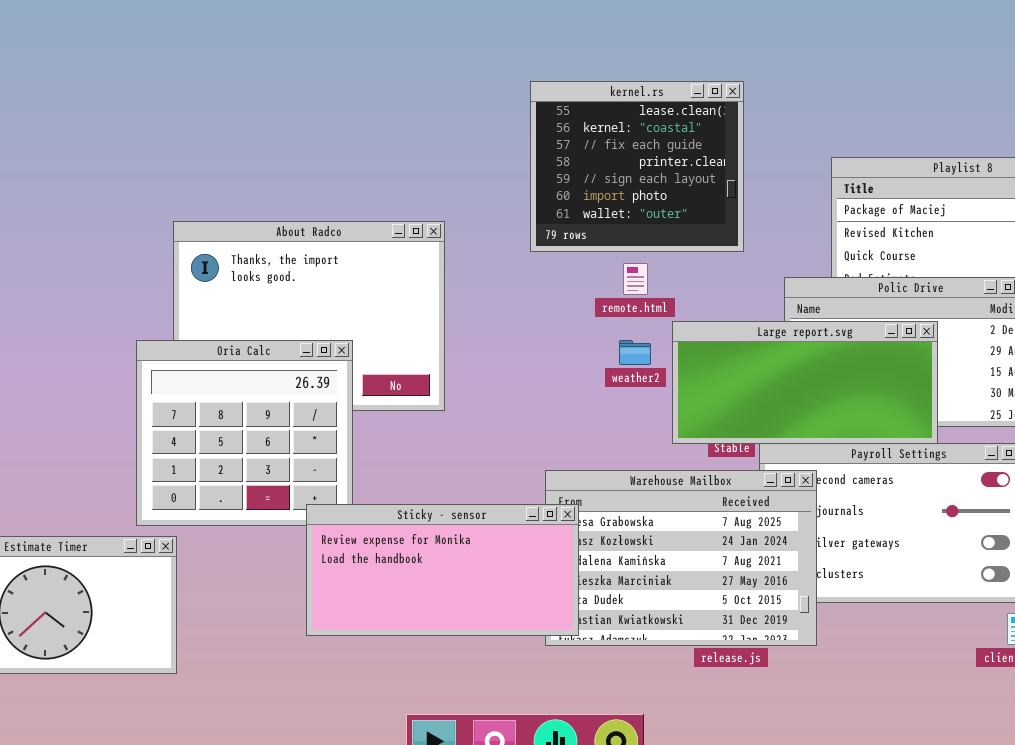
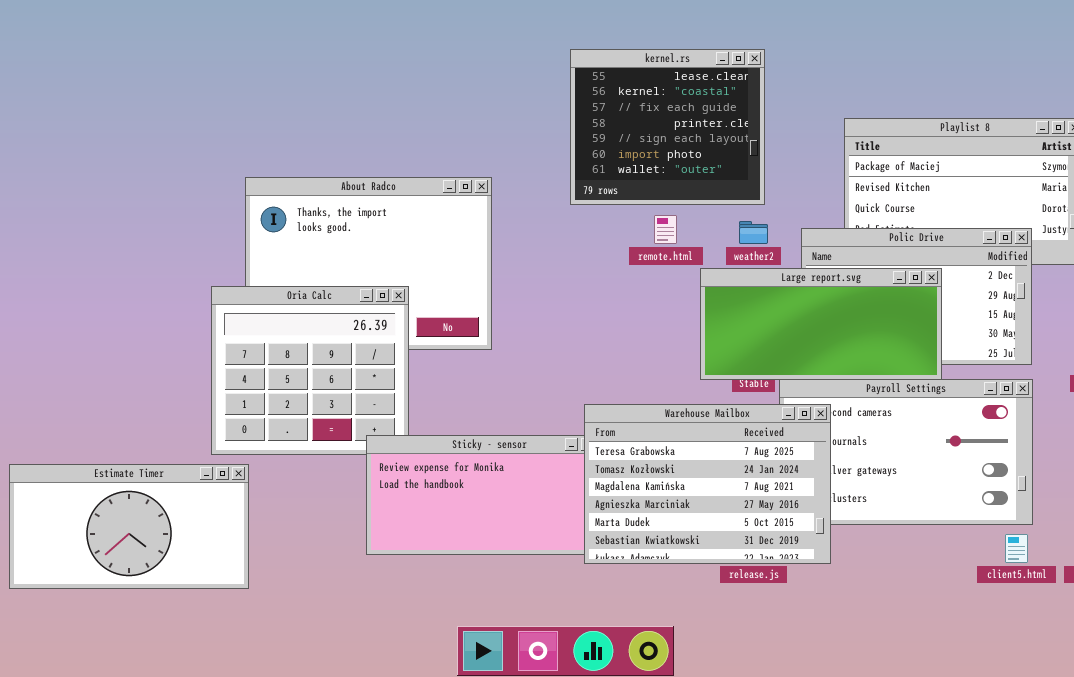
weather2: [619,340,651,365] -> [739,221,768,244], moved
Warehouse Mailbox: [545,470,817,646] -> [584,404,831,564], raised

